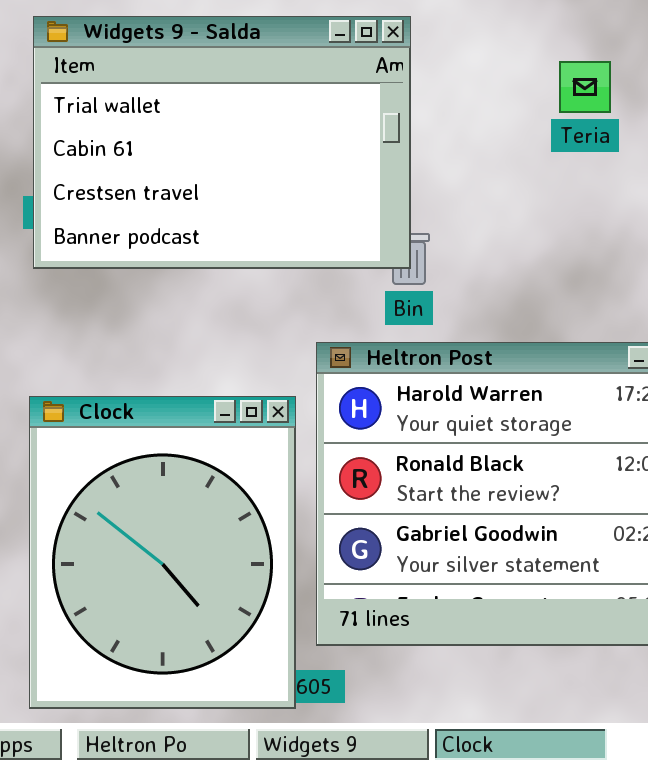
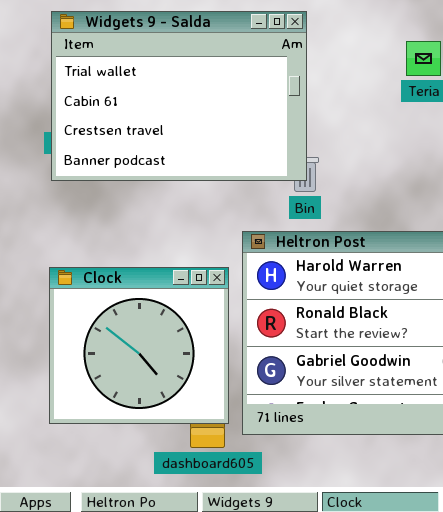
Clock: [29,396,296,709] -> [49,267,229,424], resized

